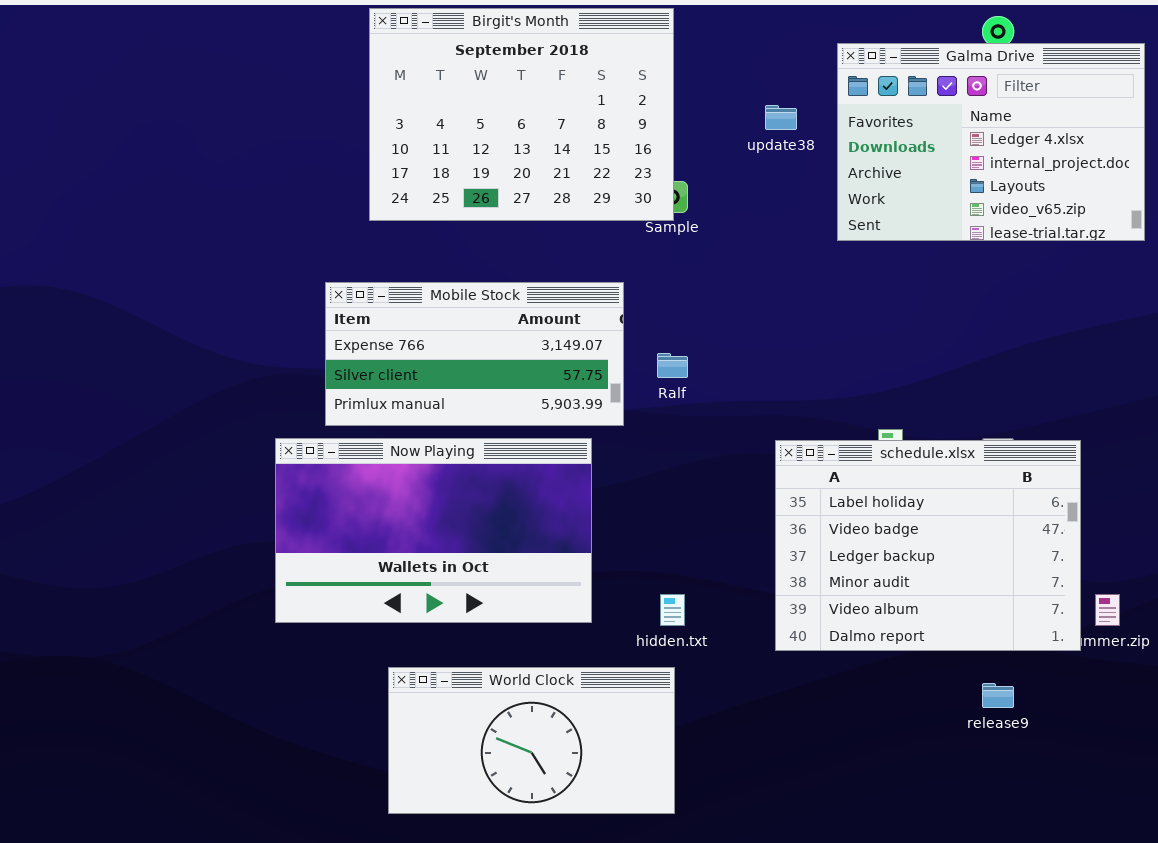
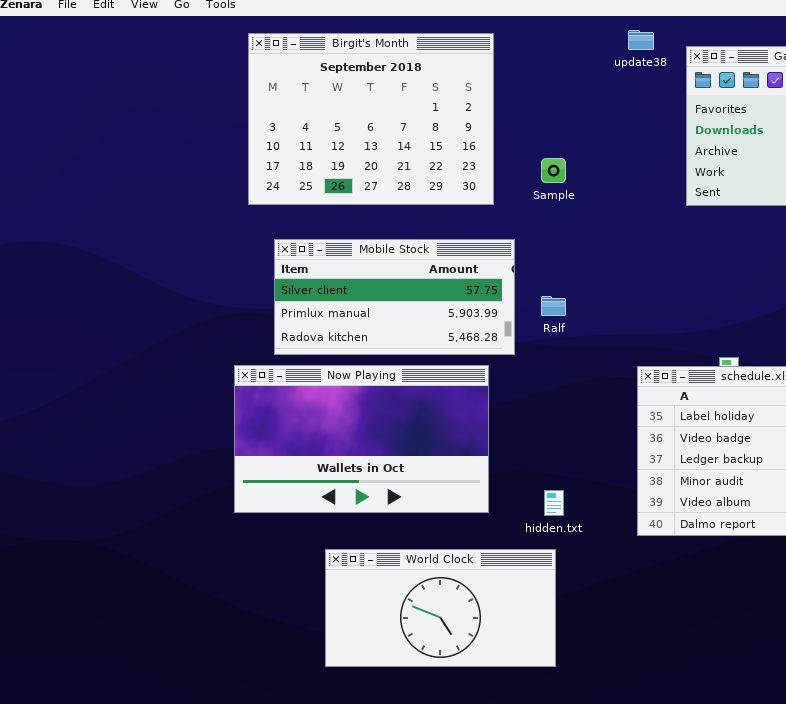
Birgit's Month: [369,8,674,221] -> [248,33,494,205], moved
update38: [765,105,797,130] -> [628,30,654,50], moved
Mobile Stock: [325,282,624,426] -> [274,239,515,355], scrolled down 1 row

